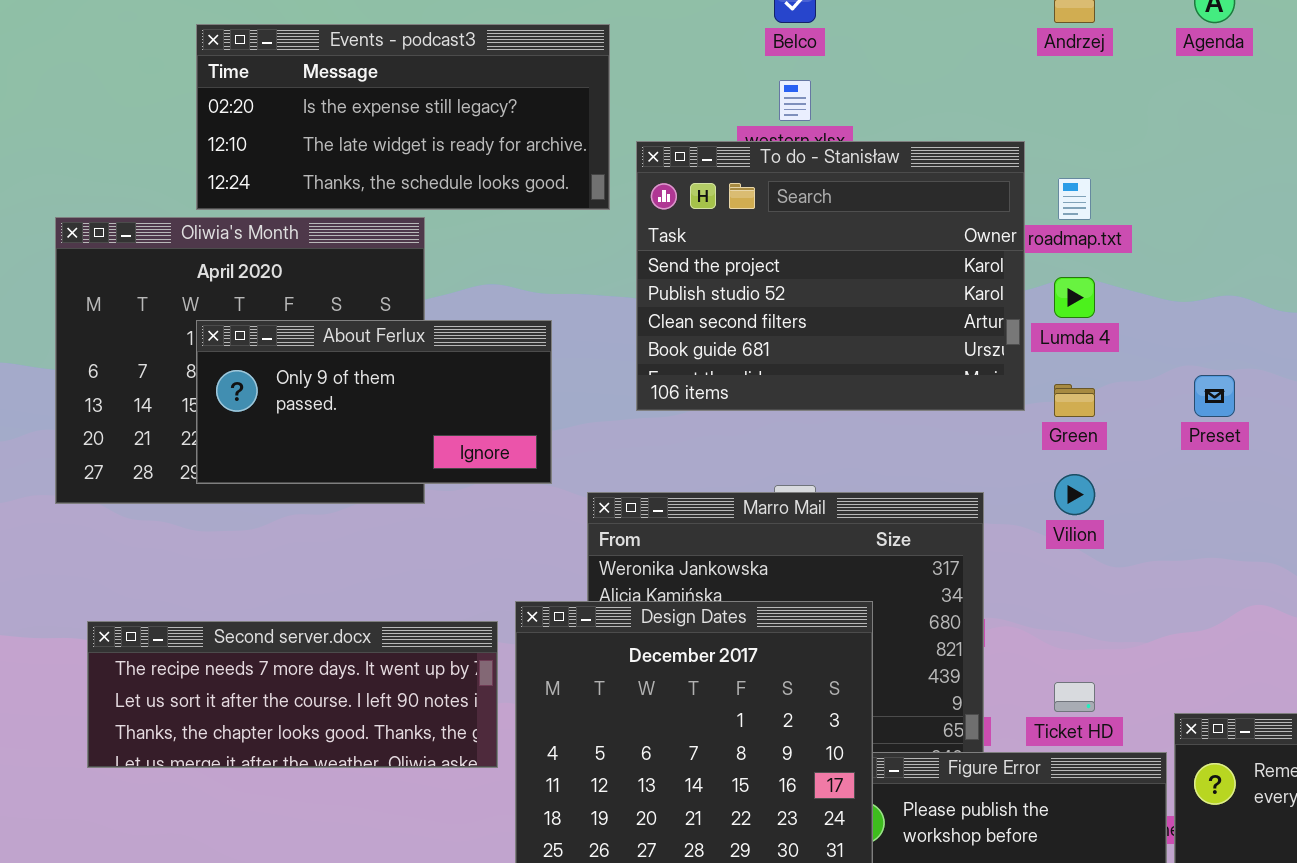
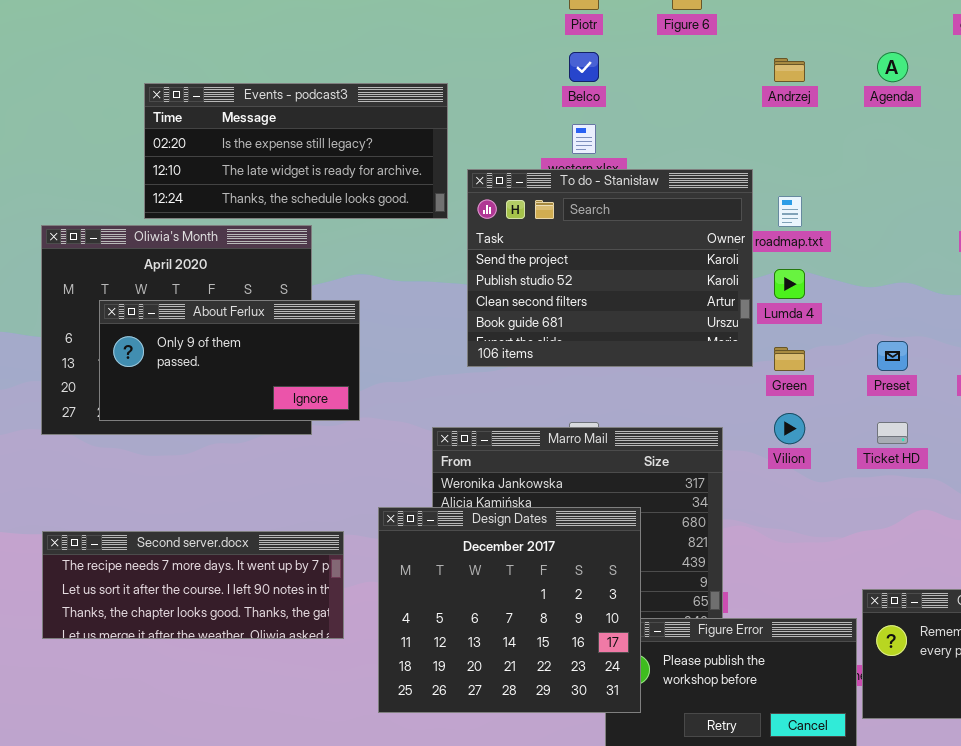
About Ferlux: [196,320,552,484] -> [99,300,360,421], moved
Second server.docx: [87,621,498,768] -> [42,531,344,639], moved
Ticket HD: [1054,682,1095,712] -> [877,422,908,444], moved

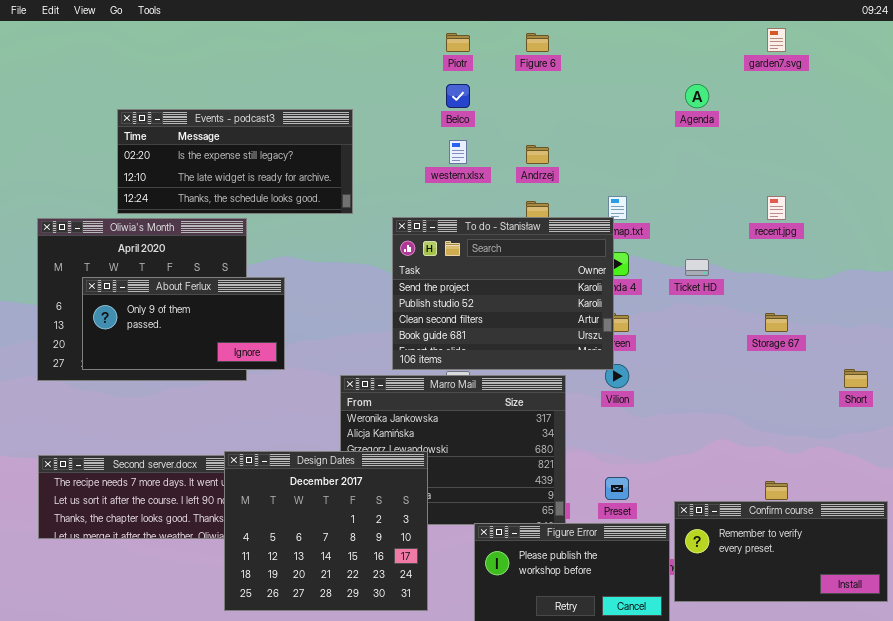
Andrzej: [774,58,805,82] -> [526,145,549,164], moved
To do - Stanisław: [467,169,753,367] -> [392,217,614,370], moved
Preset: [877,341,908,371] -> [605,477,629,500], moved
Ticket HD: [877,422,908,444] -> [685,259,709,276], moved
Design Dates: [378,507,641,713] -> [224,451,428,611], moved

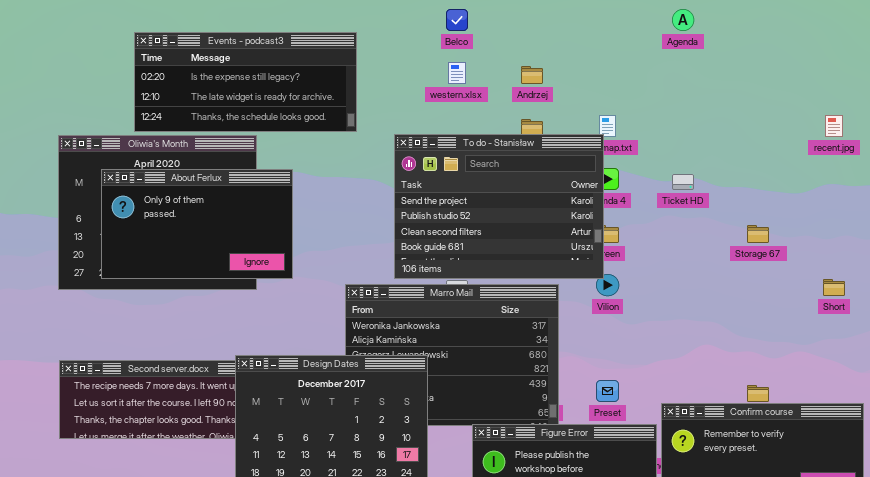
recent.jpg: [767,196,786,220] -> [825,115,843,137], moved
About Ferlux: [82,277,285,370] -> [101,169,293,279], resized

